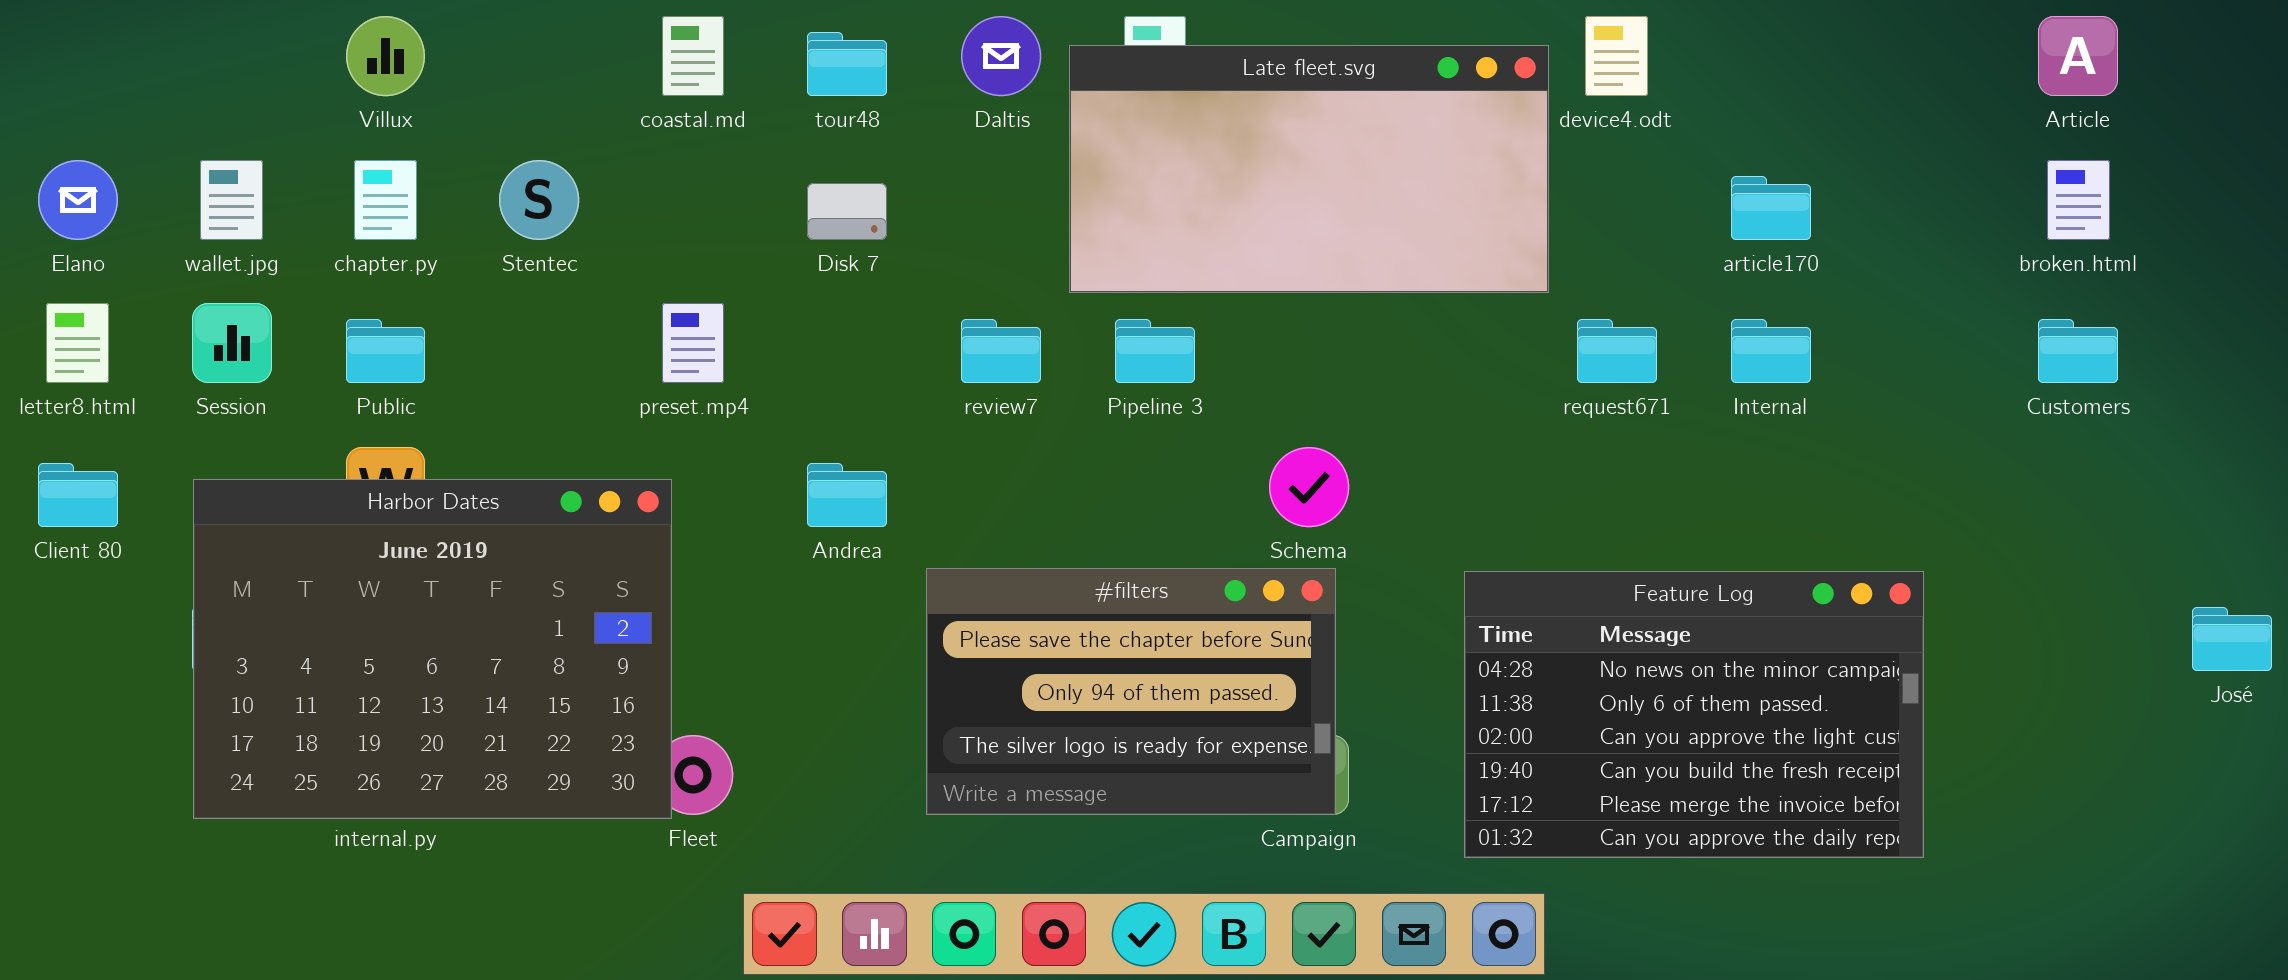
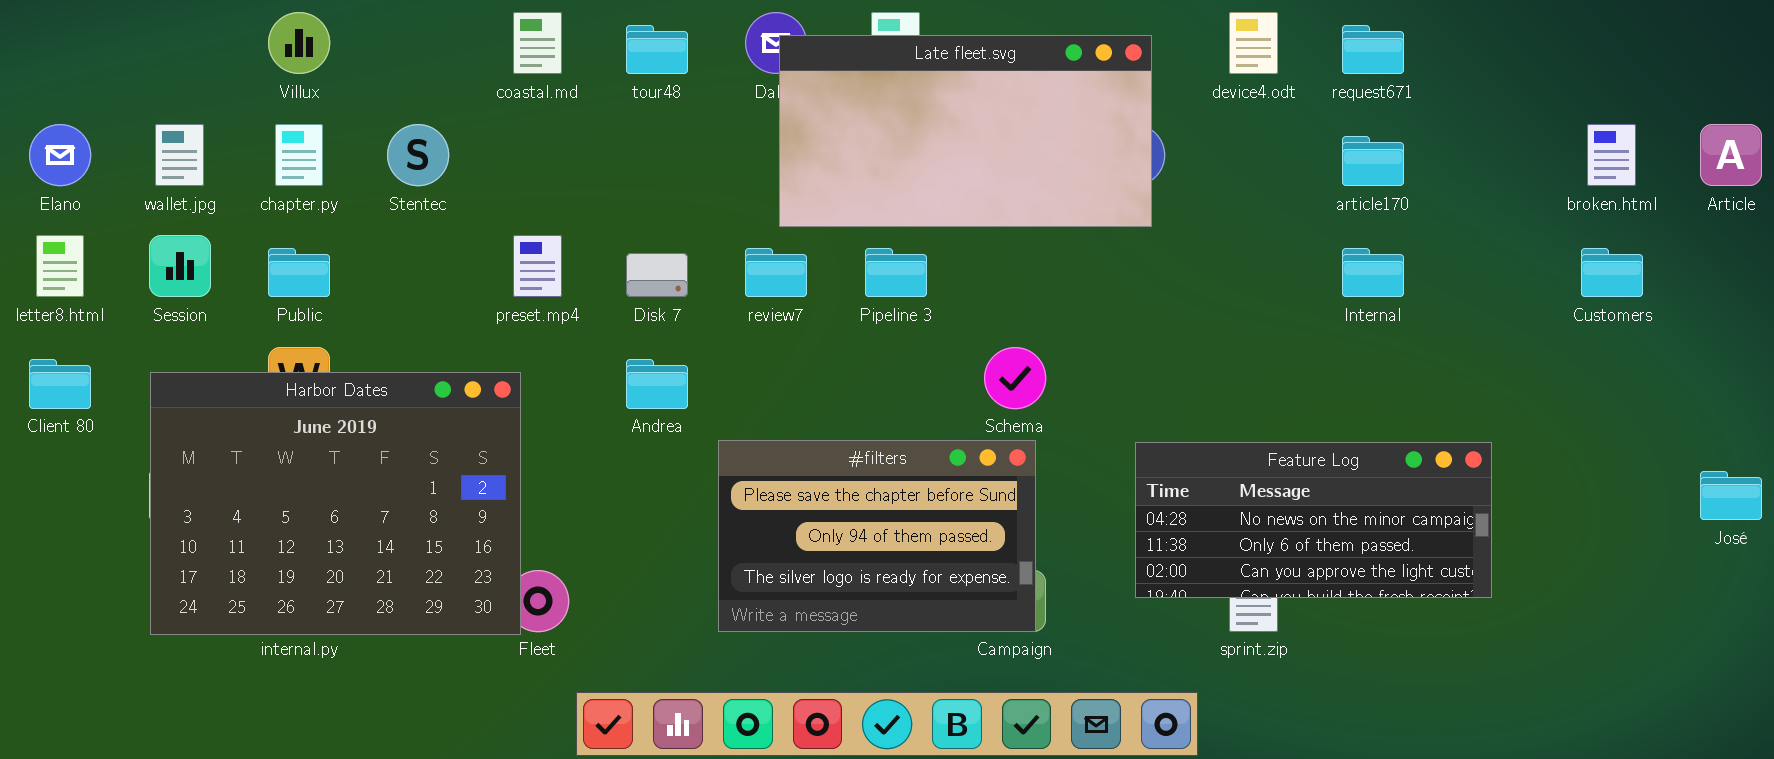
Article: [2038,16,2118,96] -> [1700,124,1762,186], moved
Late fleet.svg: [1069,45,1549,293] -> [779,35,1152,227], moved
Disk 7: [807,183,887,240] -> [626,253,688,297], moved
request671: [1577,319,1657,383] -> [1342,25,1404,74], moved
Feature Log: [1464,571,1924,858] -> [1135,442,1492,598], resized

